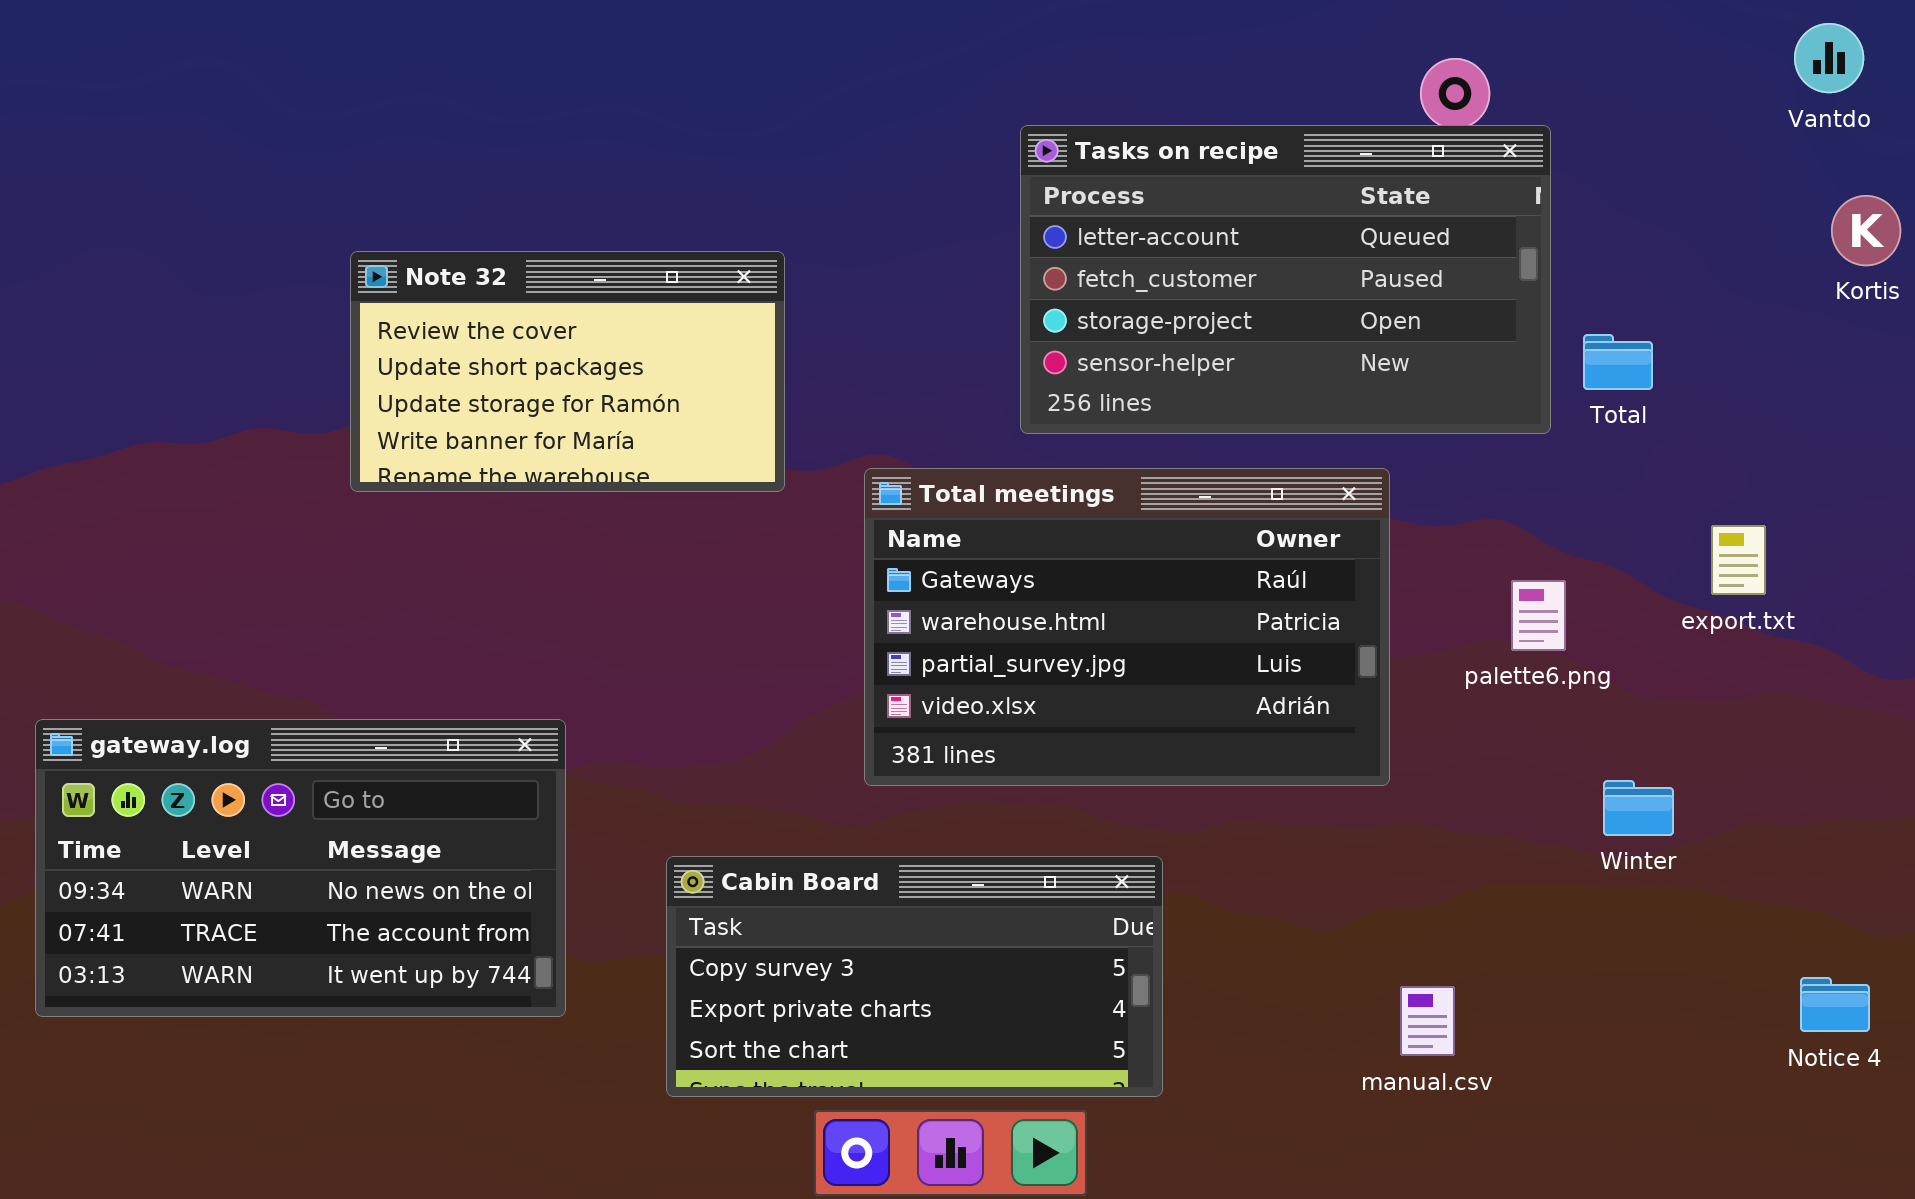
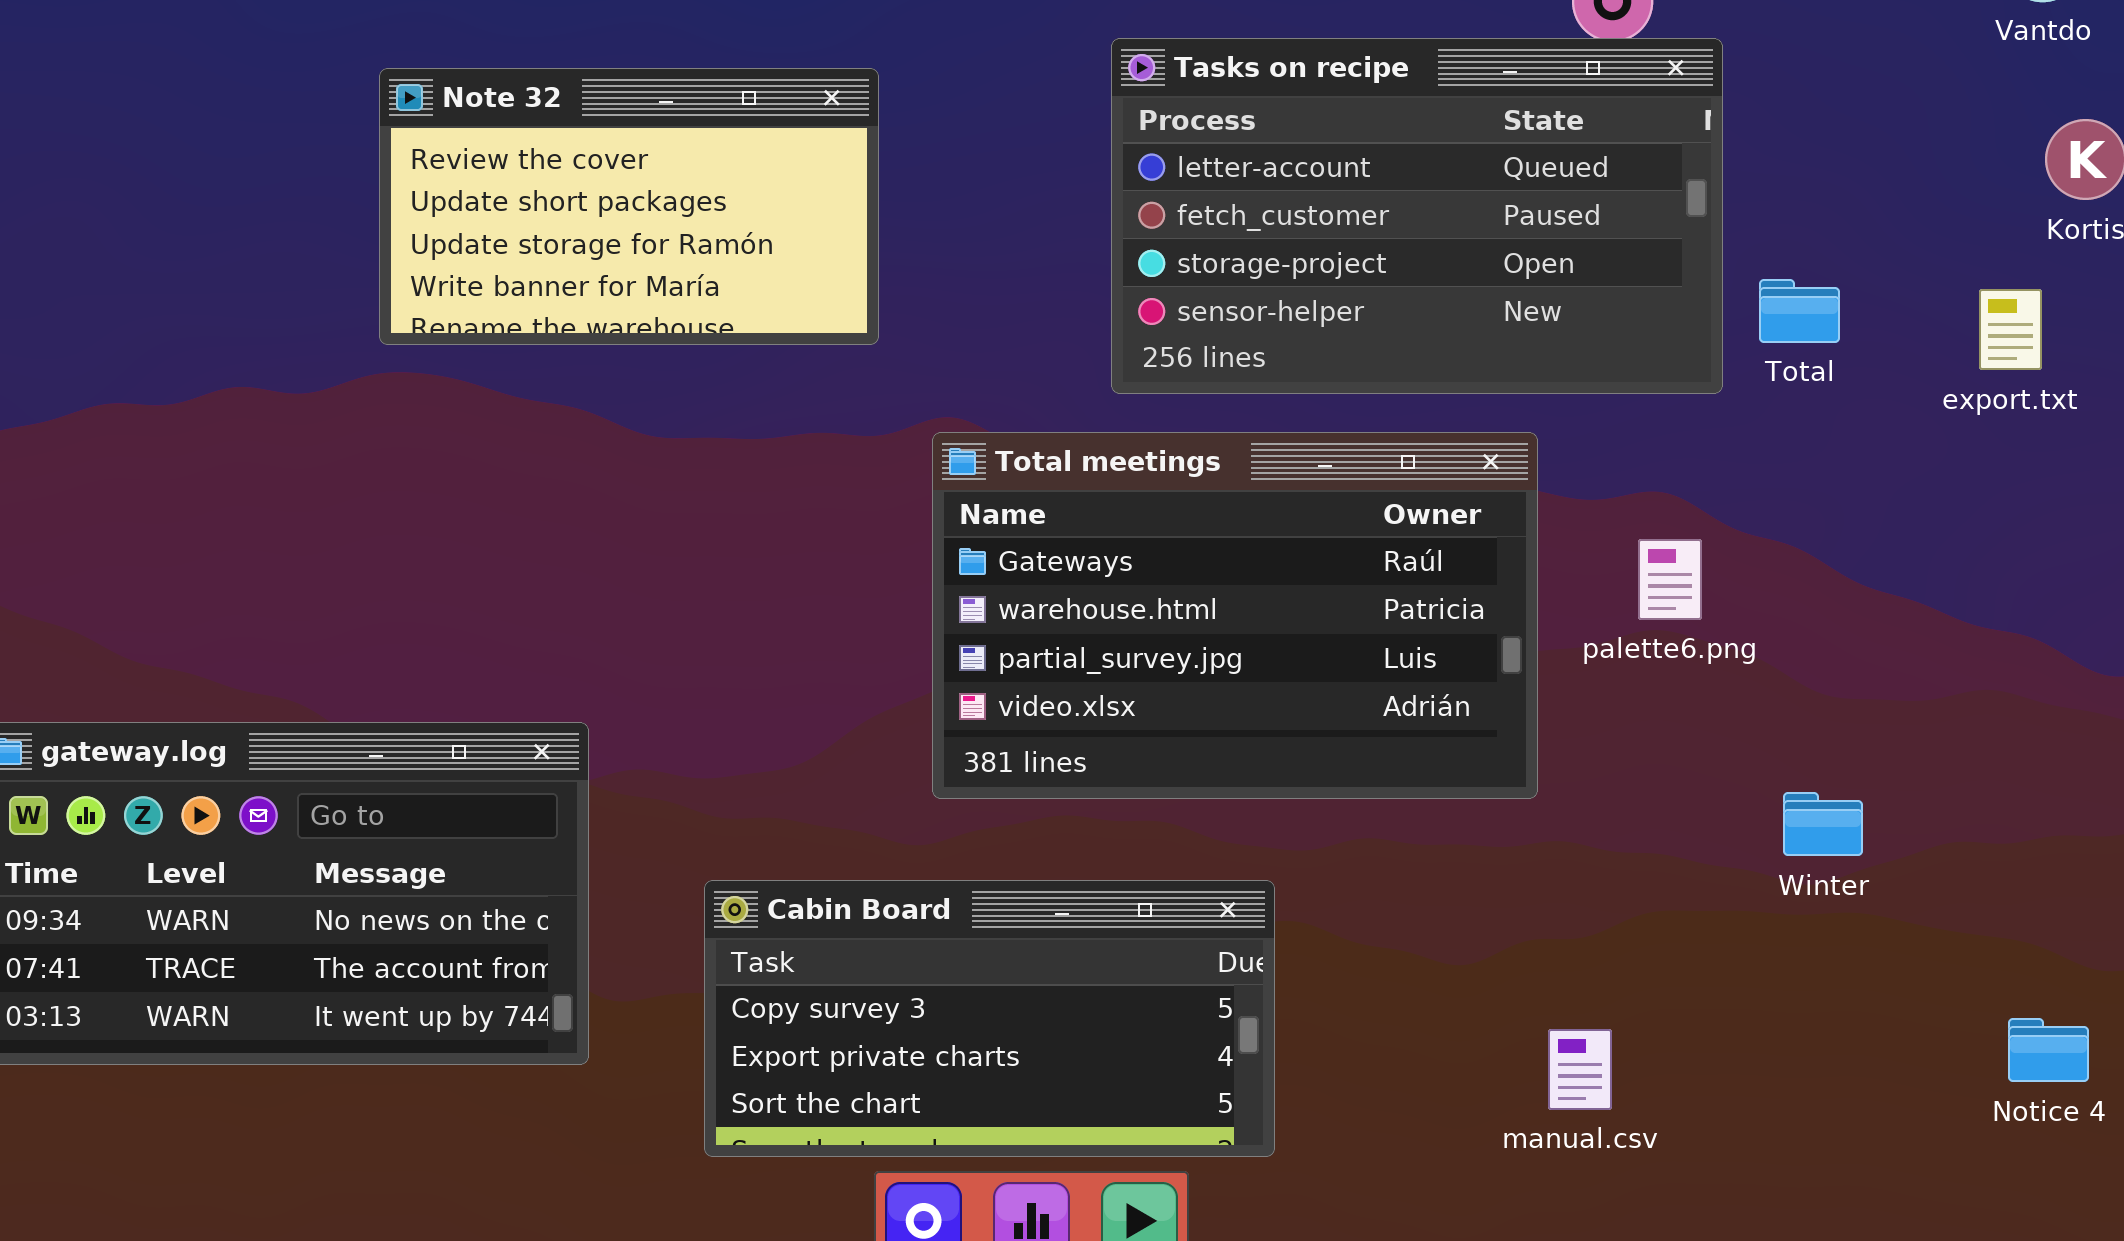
Note 32: [350,251,785,492] -> [379,68,879,345], moved
export.txt: [1711,525,1766,595] -> [1979,289,2042,370], moved
palette6.png: [1511,580,1566,651] -> [1638,539,1702,620], moved

